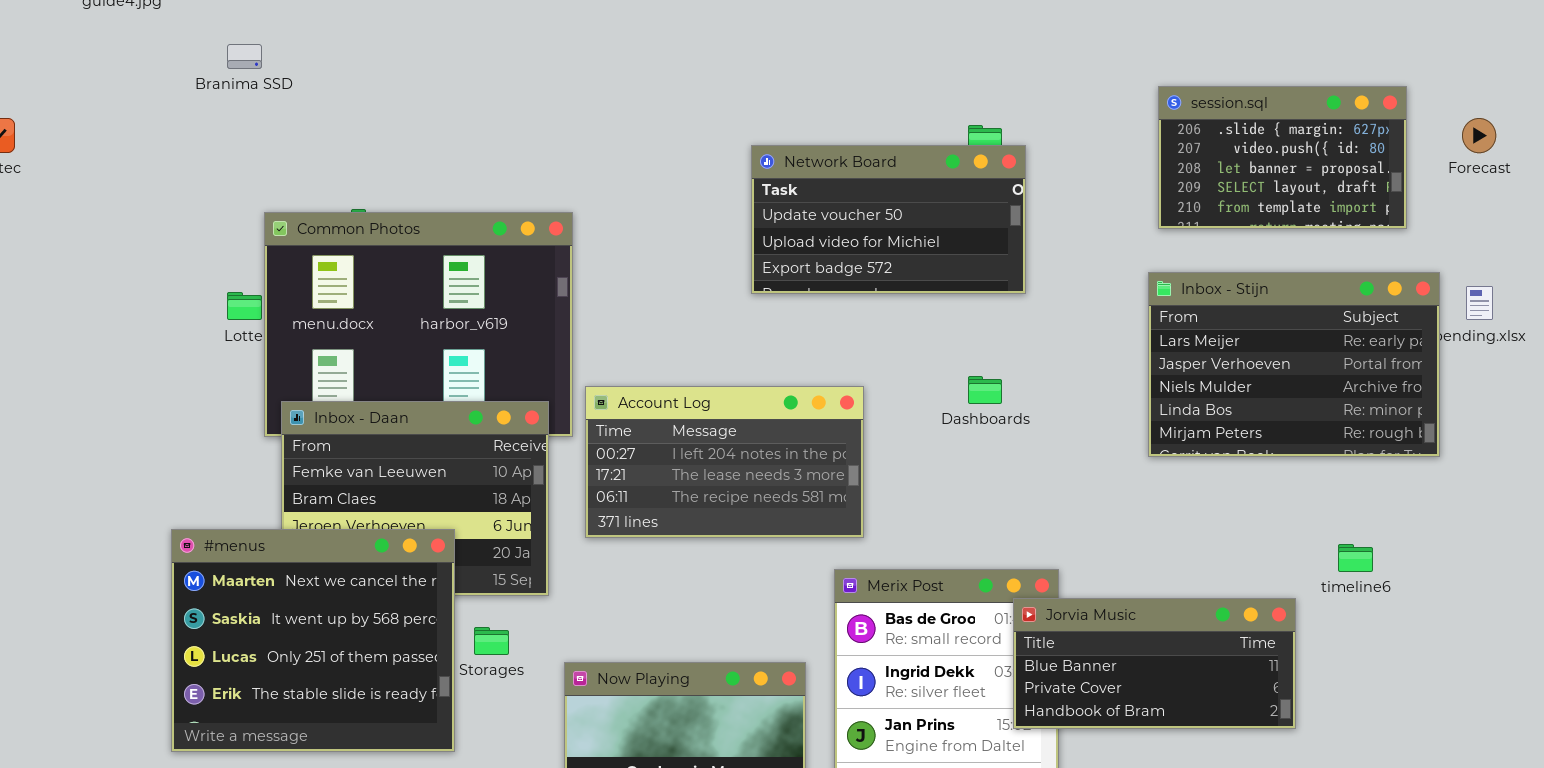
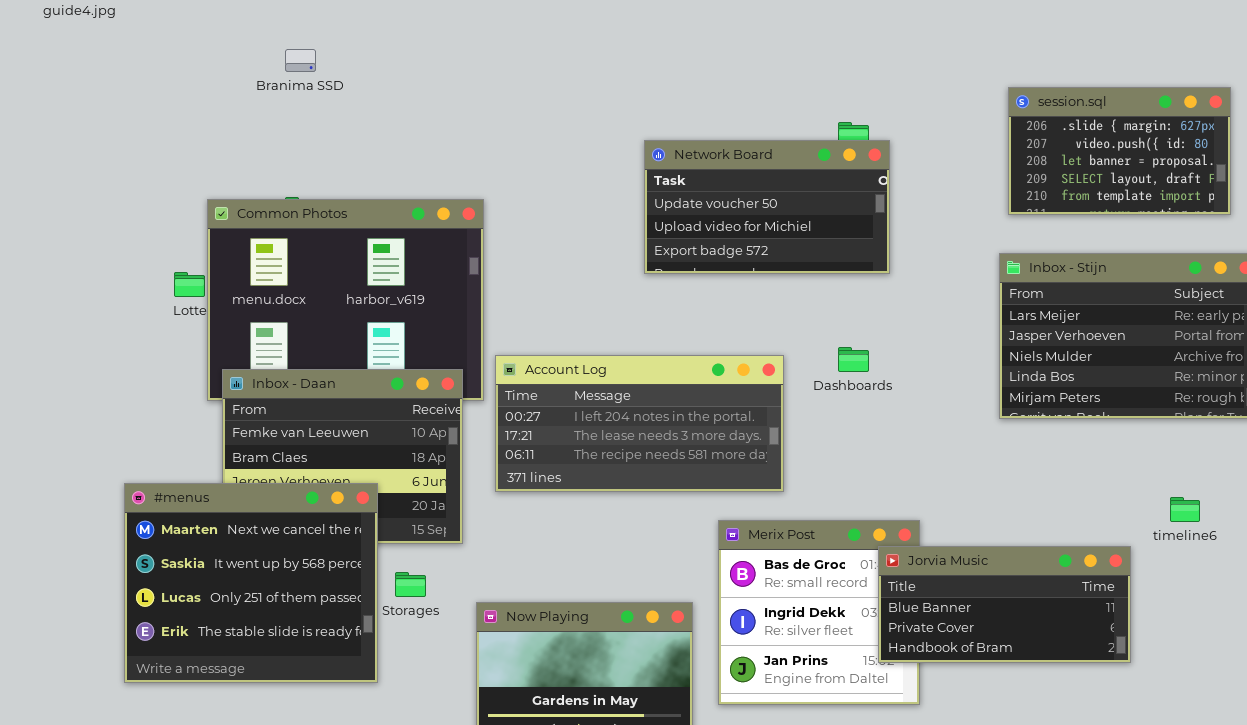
Branima SSD: [227,44,262,69] -> [285,49,316,72], moved
Account Log: [585,386,864,538] -> [495,355,784,492], resized

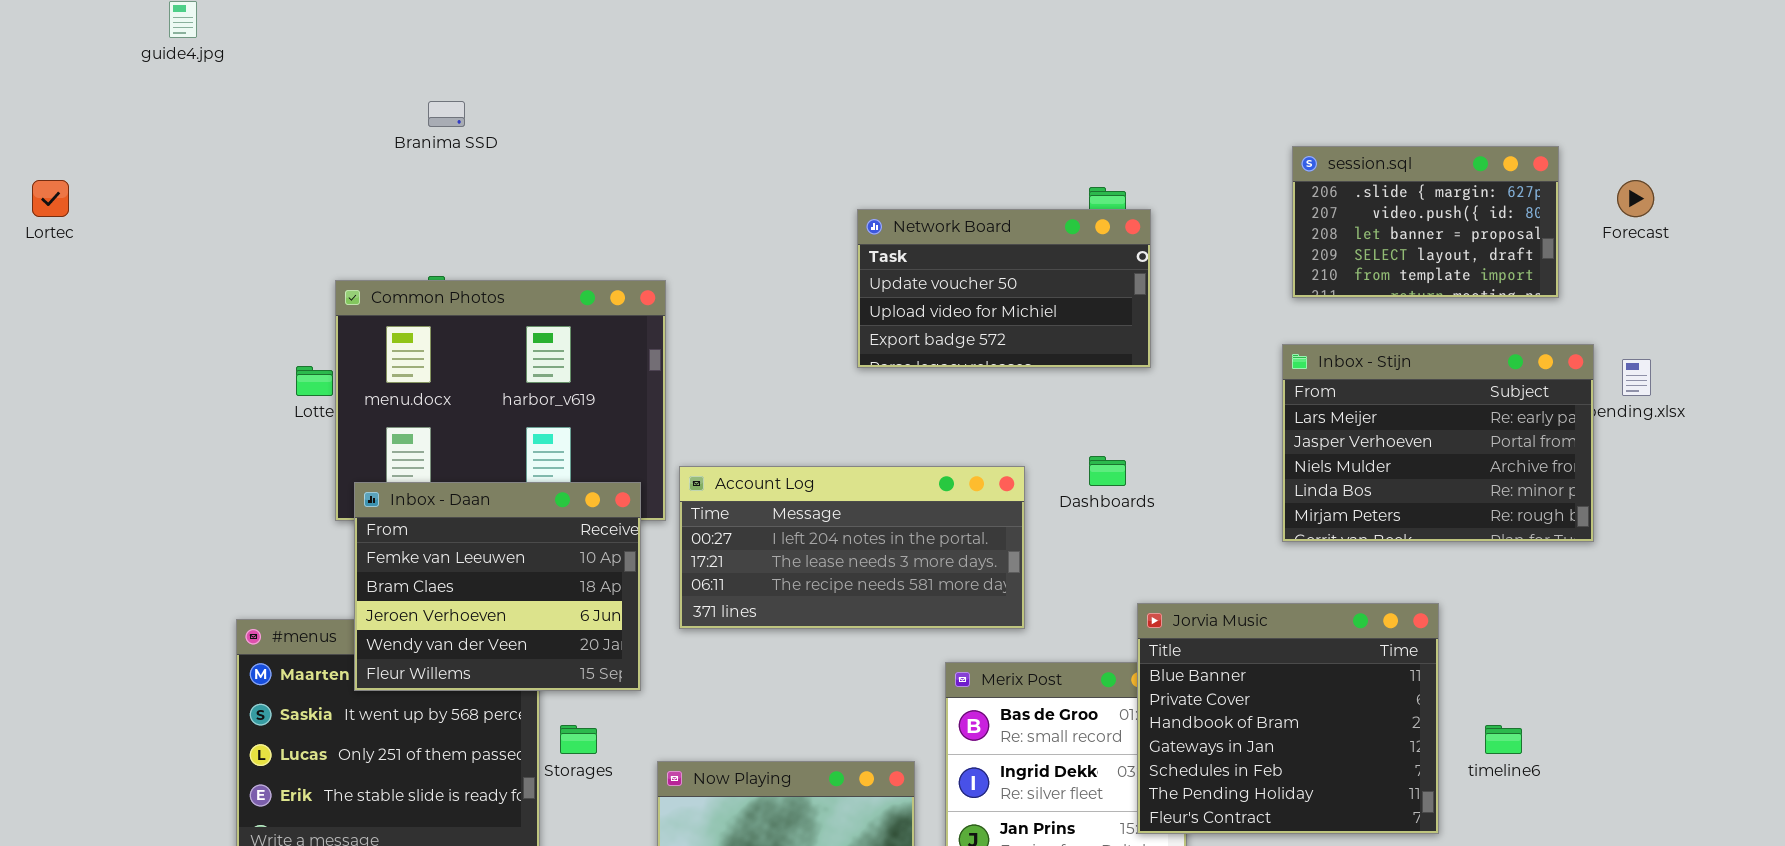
Inbox - Daan: [222,369,463,544] -> [354,482,641,691], raised
timeline6: [1170,497,1200,522] -> [1485,725,1522,754], moved
Jorvia Music: [878,546,1131,663] -> [1137,603,1439,834], resized

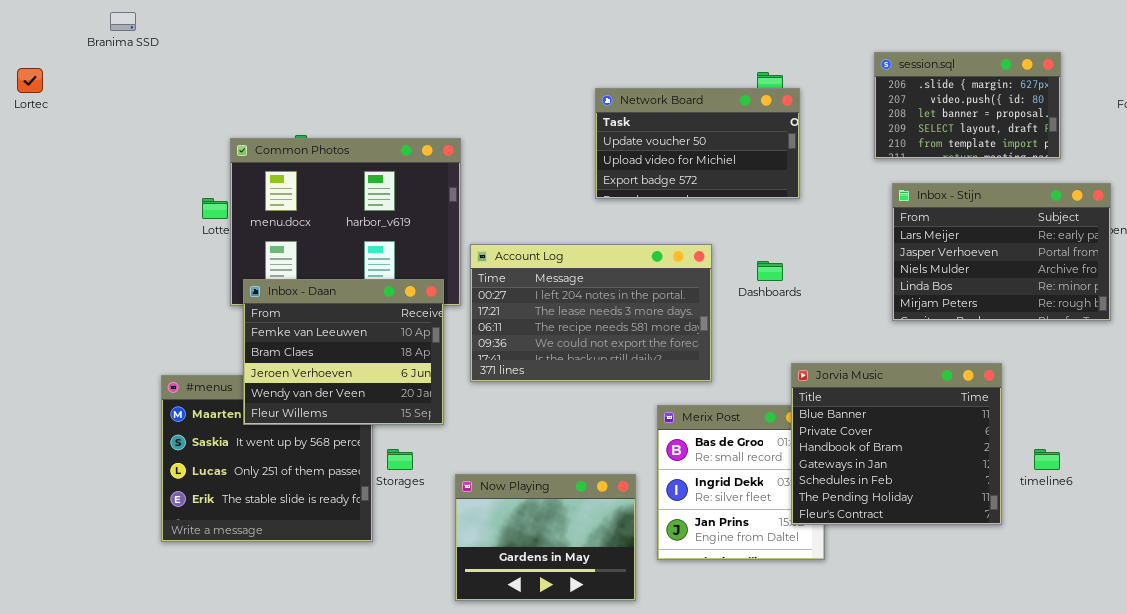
Branima SSD: [428,101,465,127] -> [110,12,136,31], moved
session.sql: [1292,146,1559,298] -> [874,52,1061,159], moved
Account Log: [679,466,1025,629] -> [470,244,712,382], resized

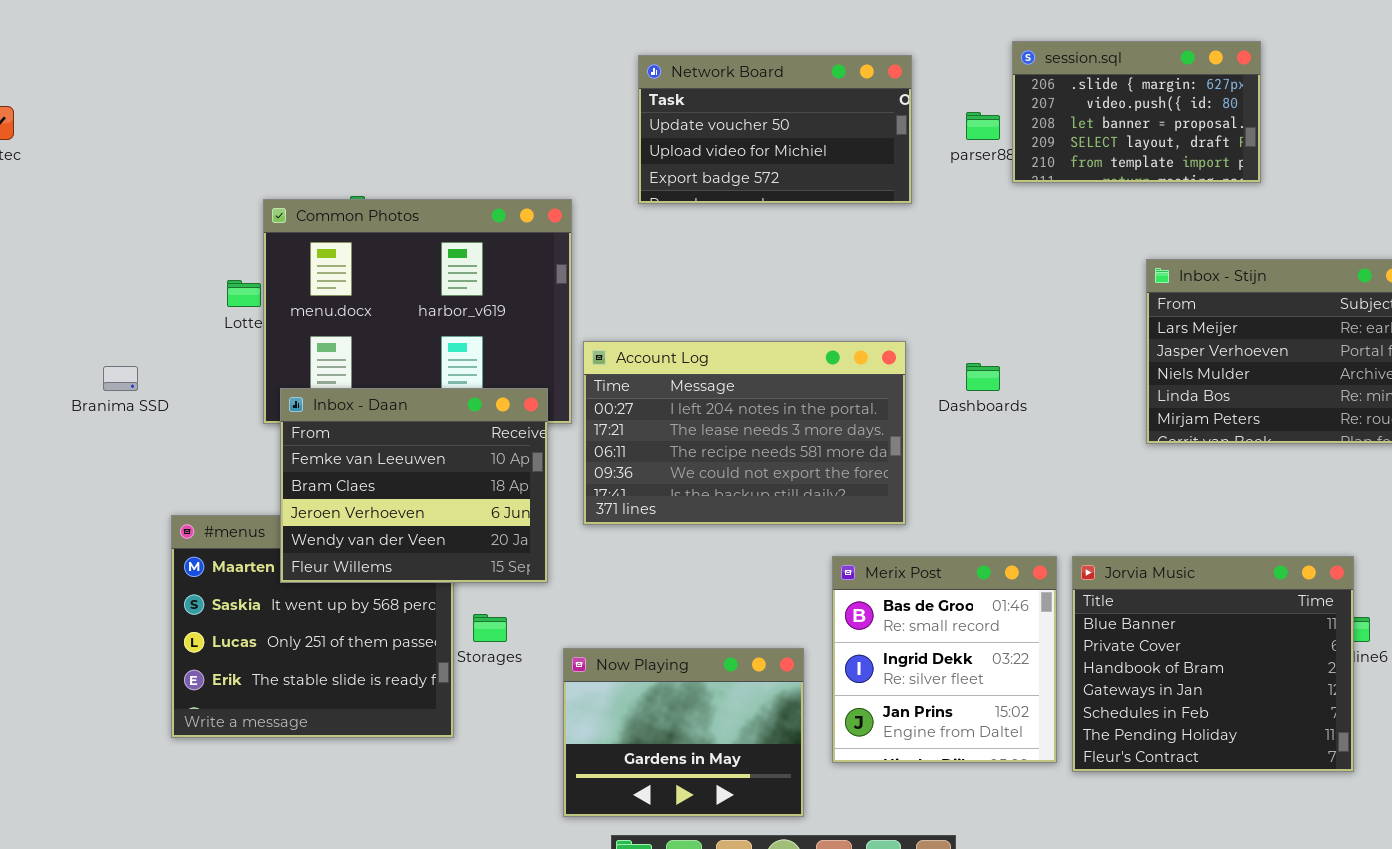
Branima SSD: [110,12,136,31] -> [103,366,138,391], moved
session.sql: [874,52,1061,159] -> [1012,41,1261,183], moved
Network Board: [595,88,800,199] -> [638,55,912,204], moved
Jorvia Music: [791,363,1002,525] -> [1072,556,1354,772], moved

